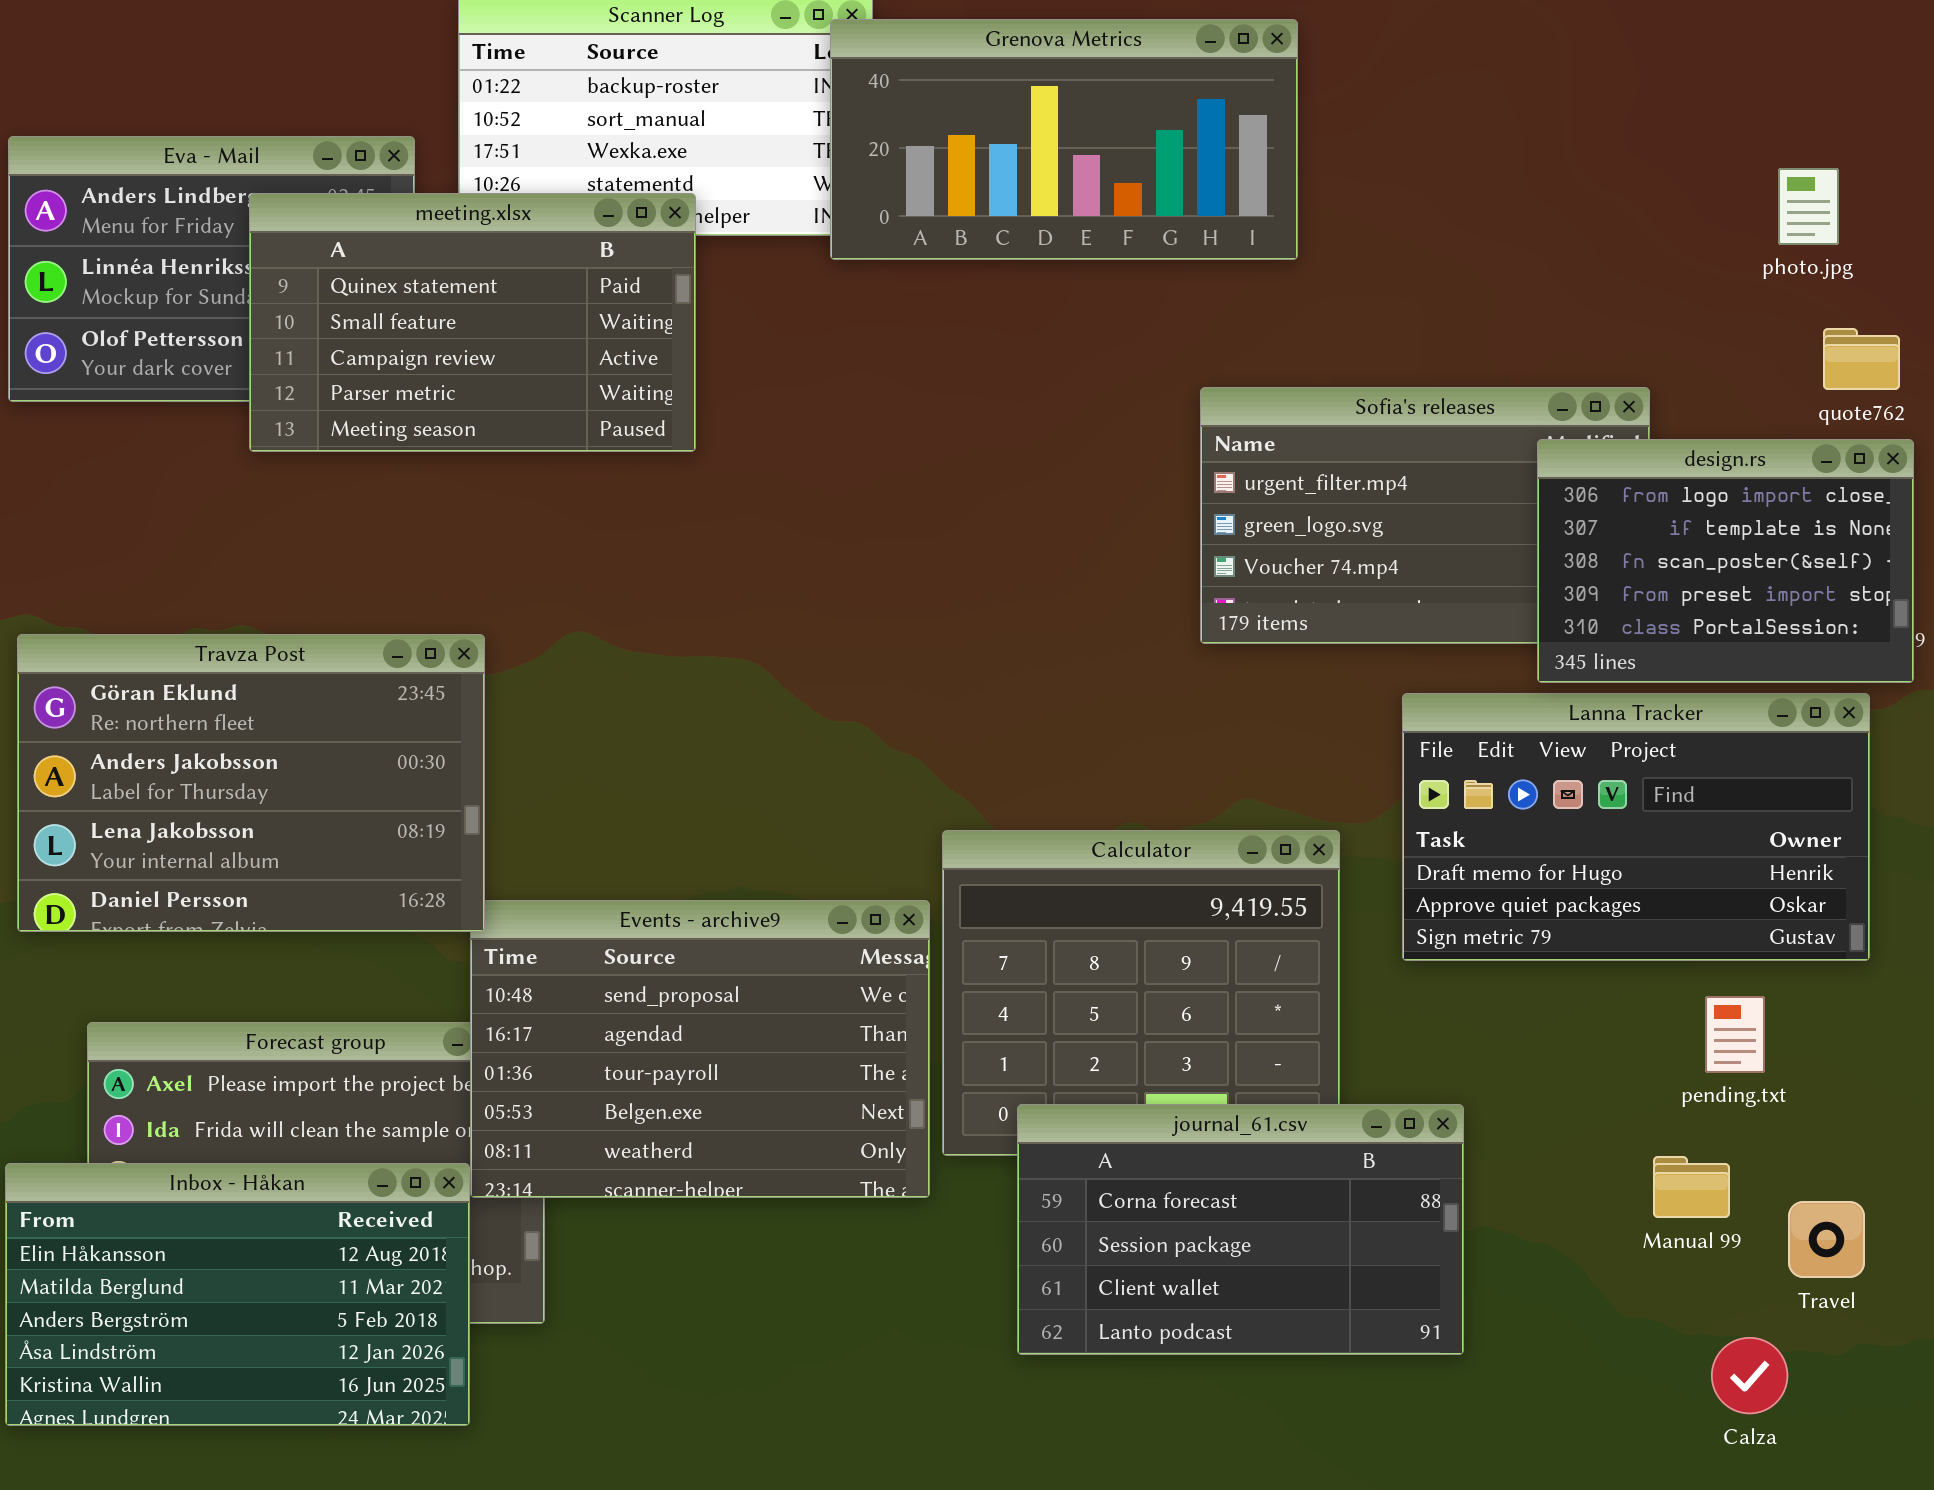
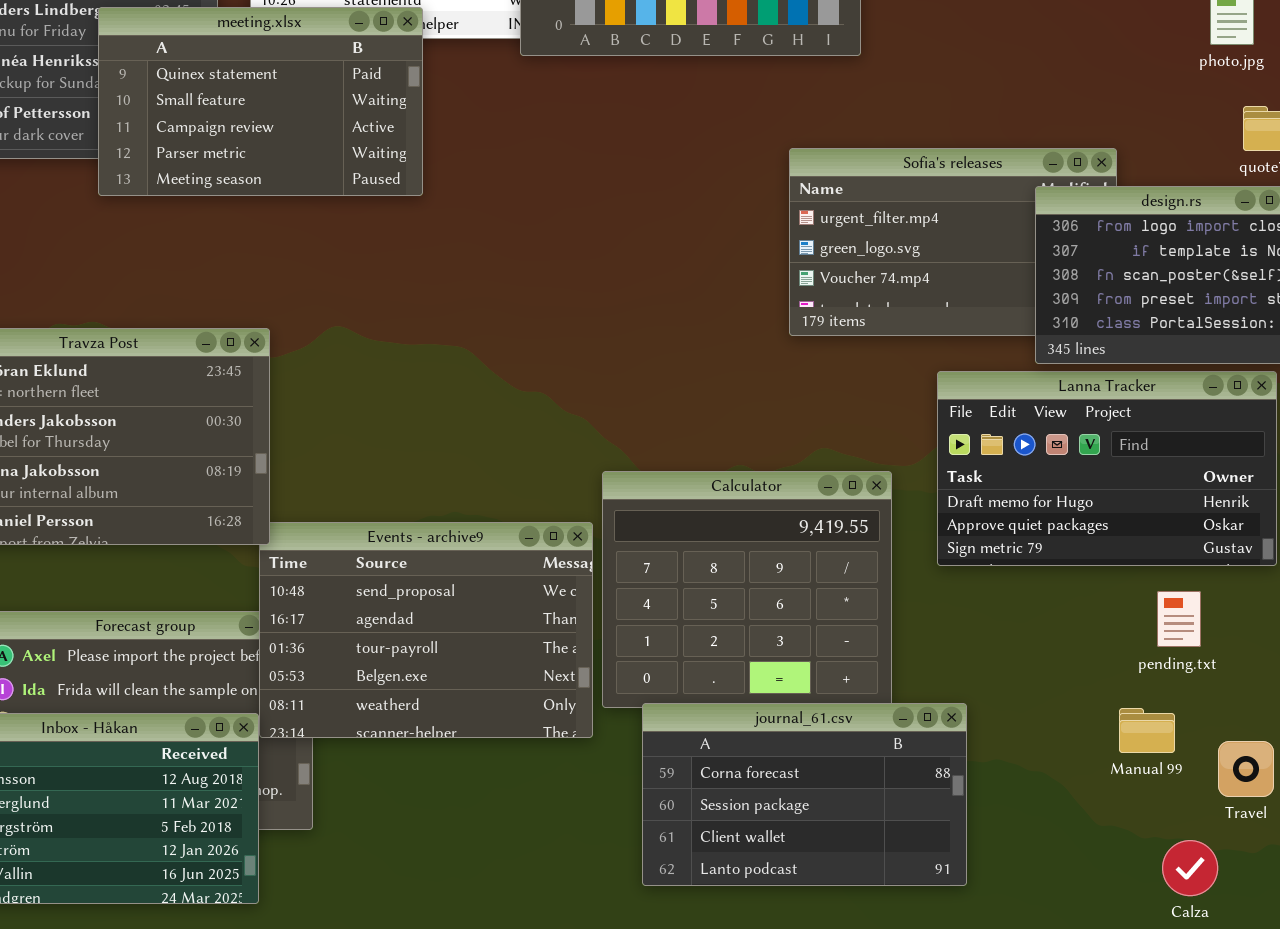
journal_61.csv: [1017,1104,1464,1355] -> [642,703,967,886], moved

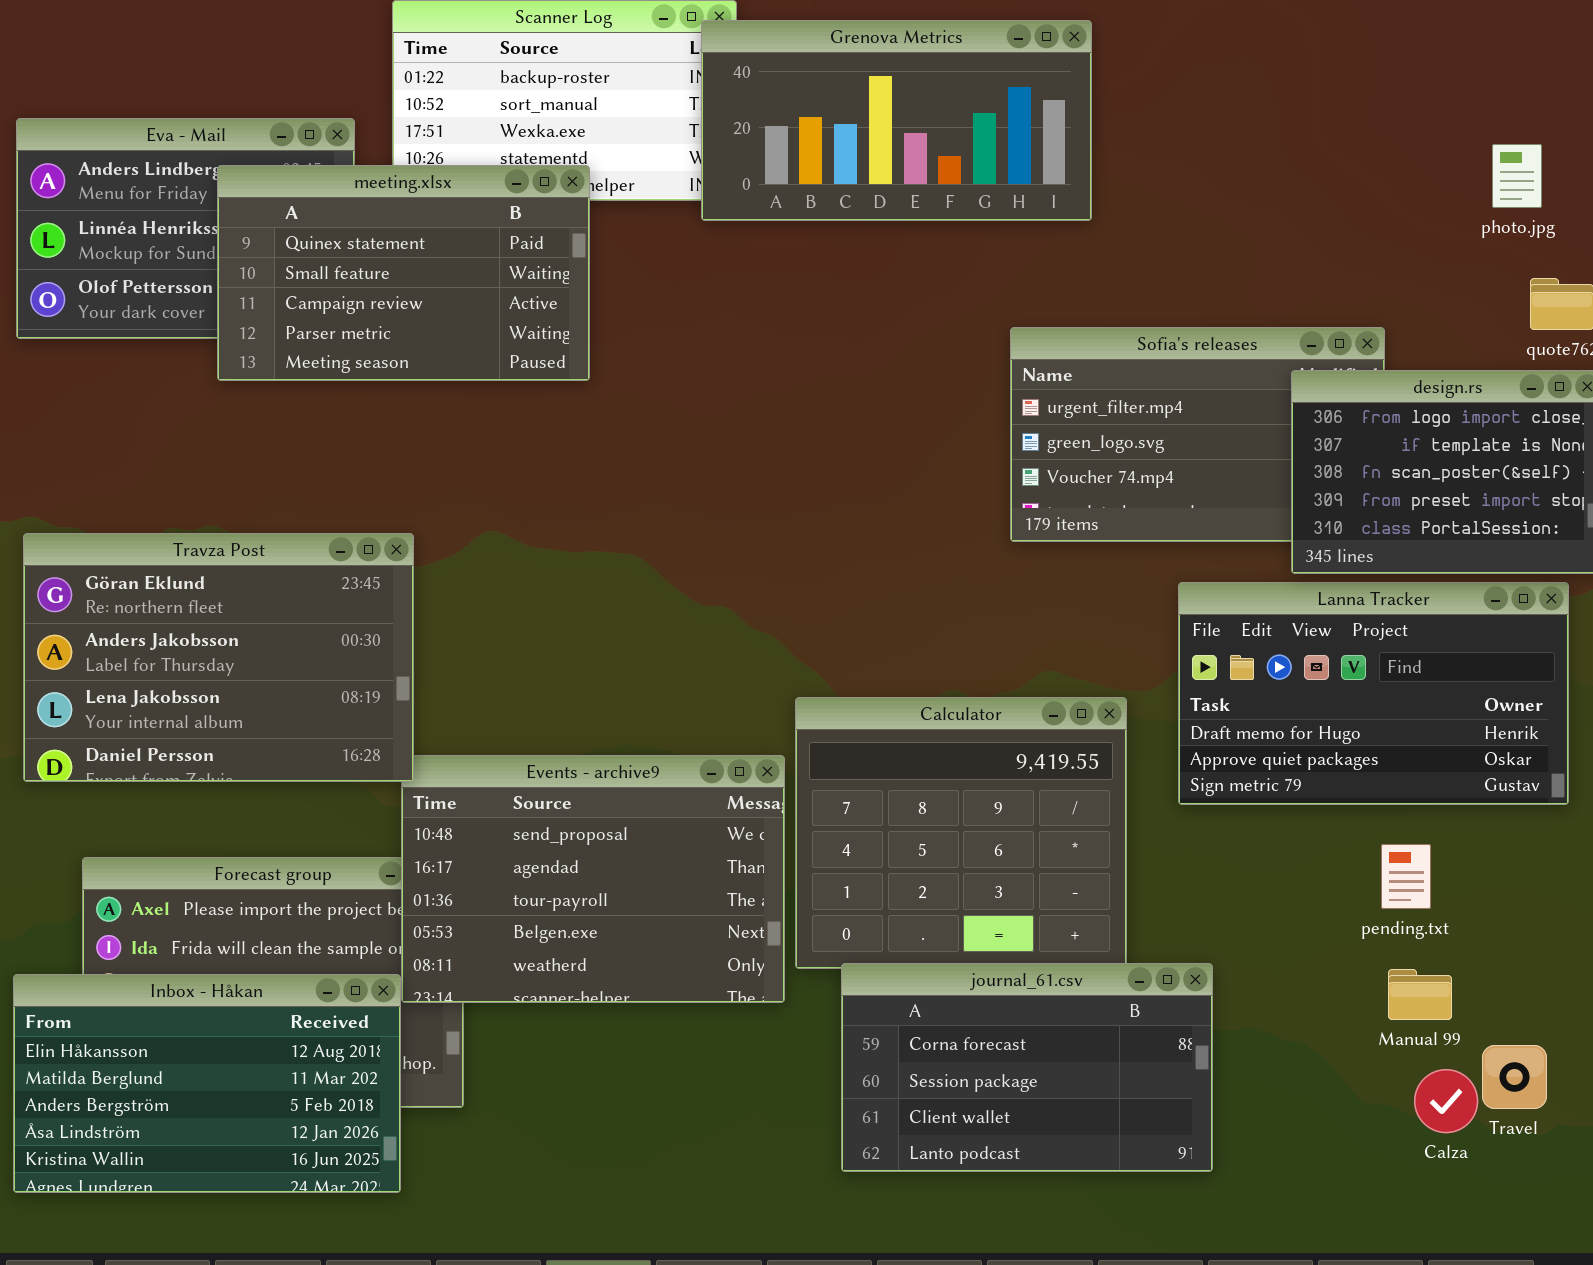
pending.txt: [1157,591,1201,647] -> [1381,844,1431,909], moved
Travel: [1218,741,1274,797] -> [1482,1045,1547,1109], moved
Calza: [1162,840,1218,896] -> [1414,1069,1478,1133], moved

